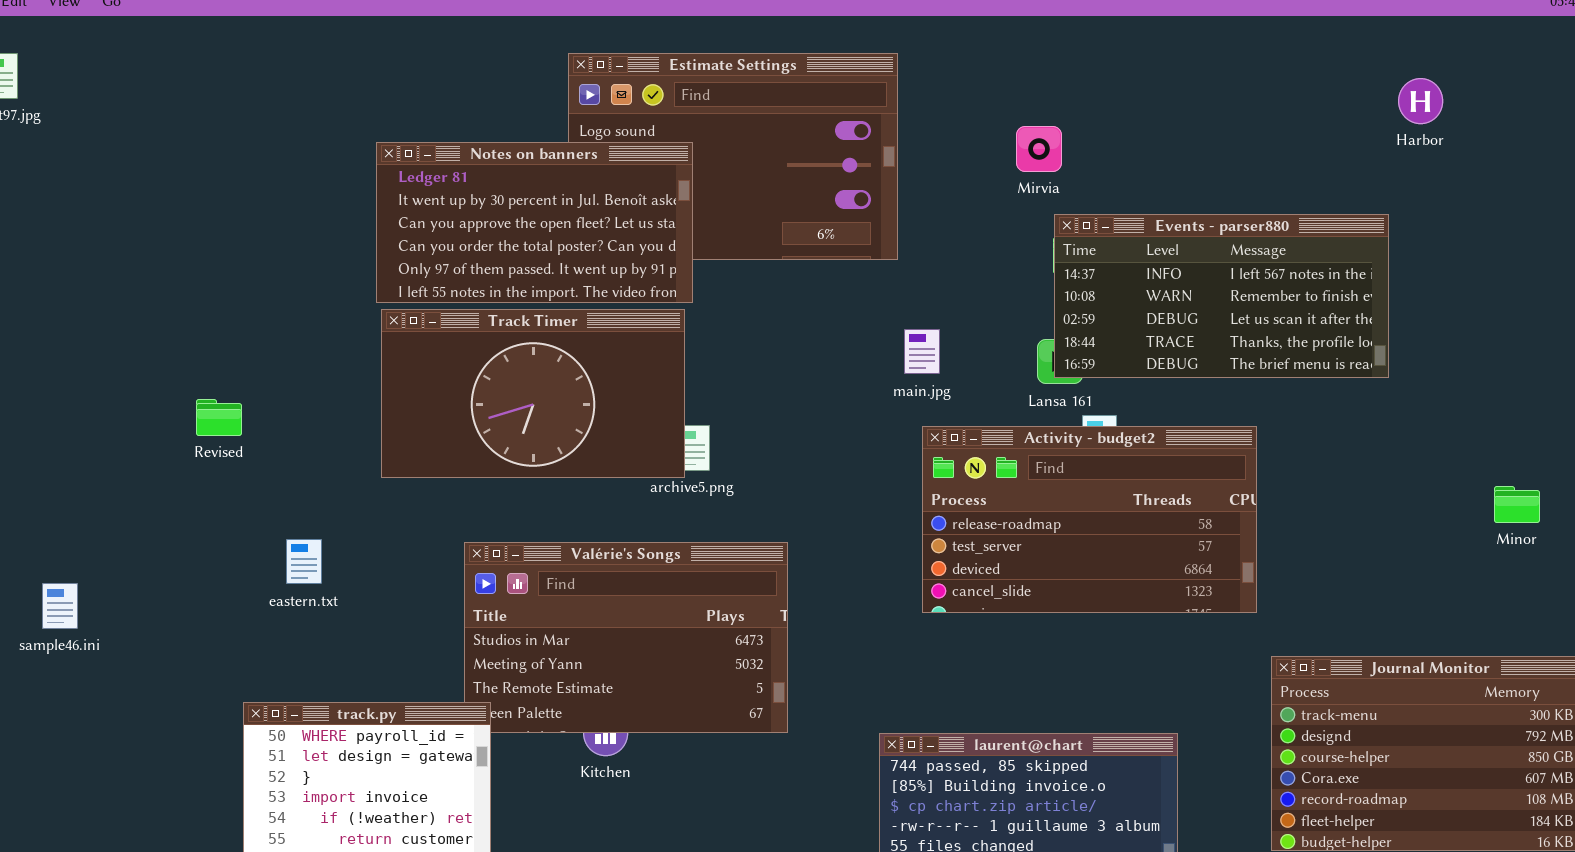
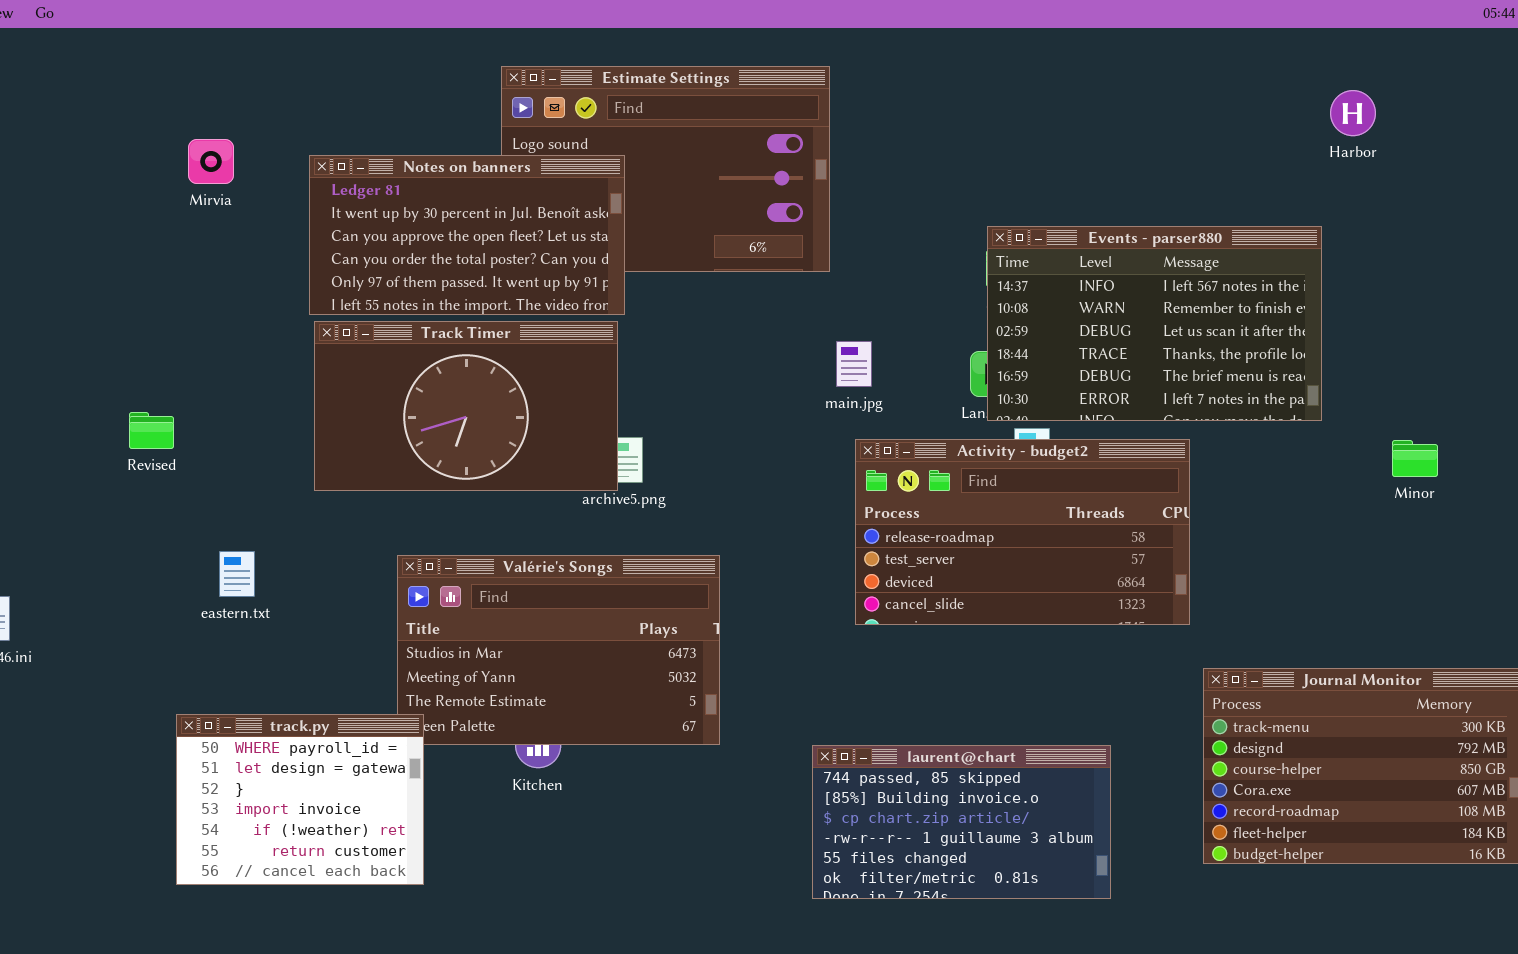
Mirvia: [1016,126,1062,172] -> [188,139,234,184], moved
Events - parser880: [1054,214,1389,378] -> [987,226,1322,421], resized
Minor: [1494,486,1540,523] -> [1392,440,1438,477], moved

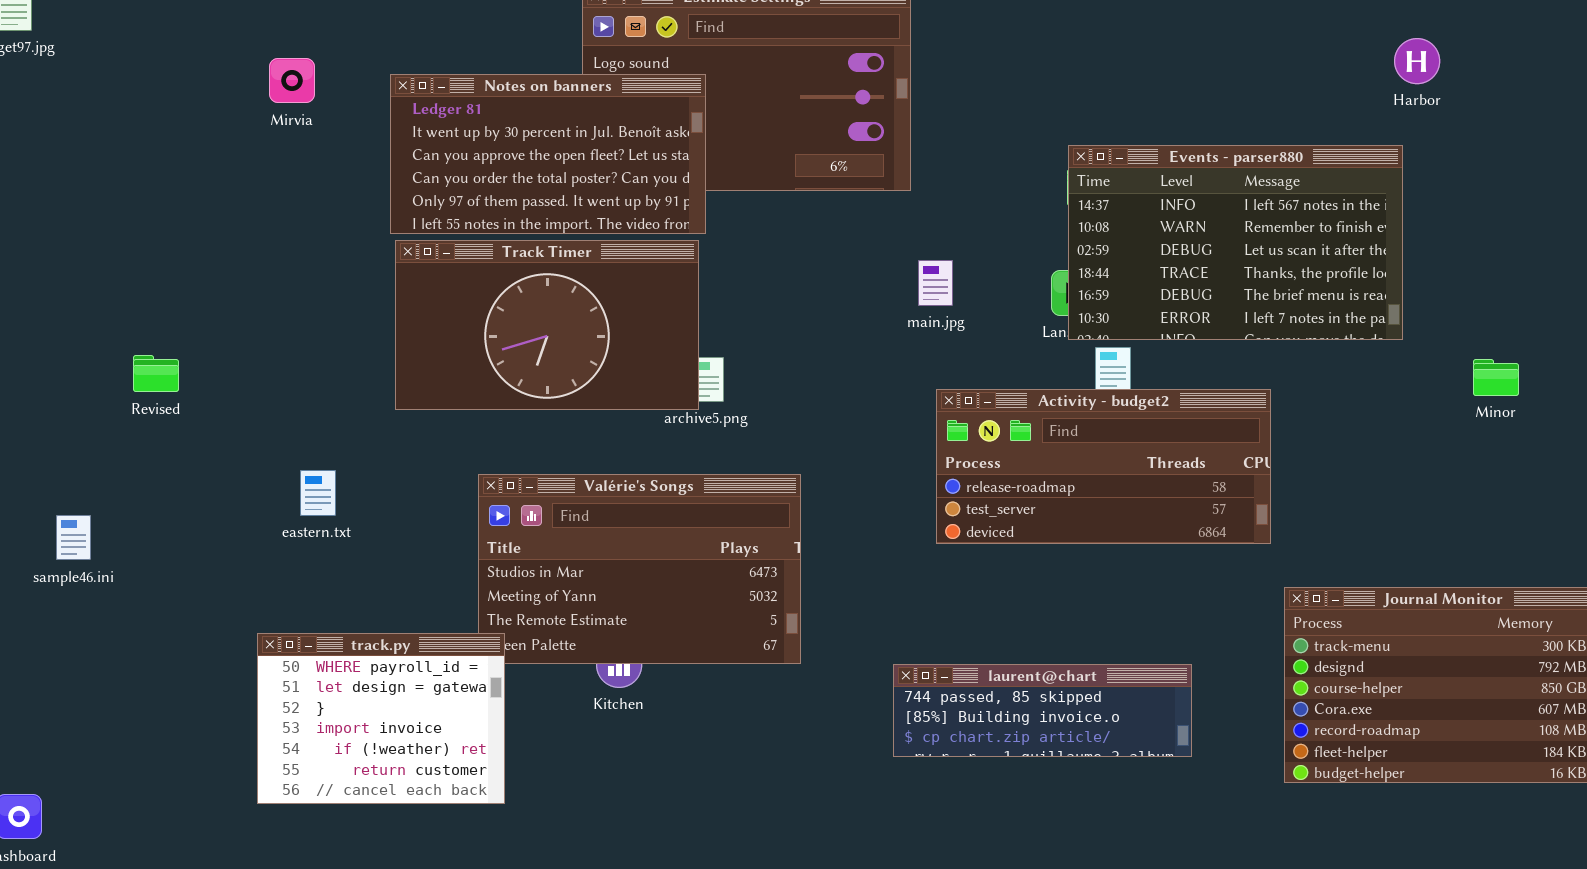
Harbor: [1330,90,1376,136] -> [1394,38,1440,84], moved
Revised: [129,412,174,449] -> [133,355,179,392], moved
Activity - budget2: [855,439,1190,625] -> [936,389,1271,544], resized
laurent@chart: [812,745,1111,899] -> [893,664,1192,757], resized

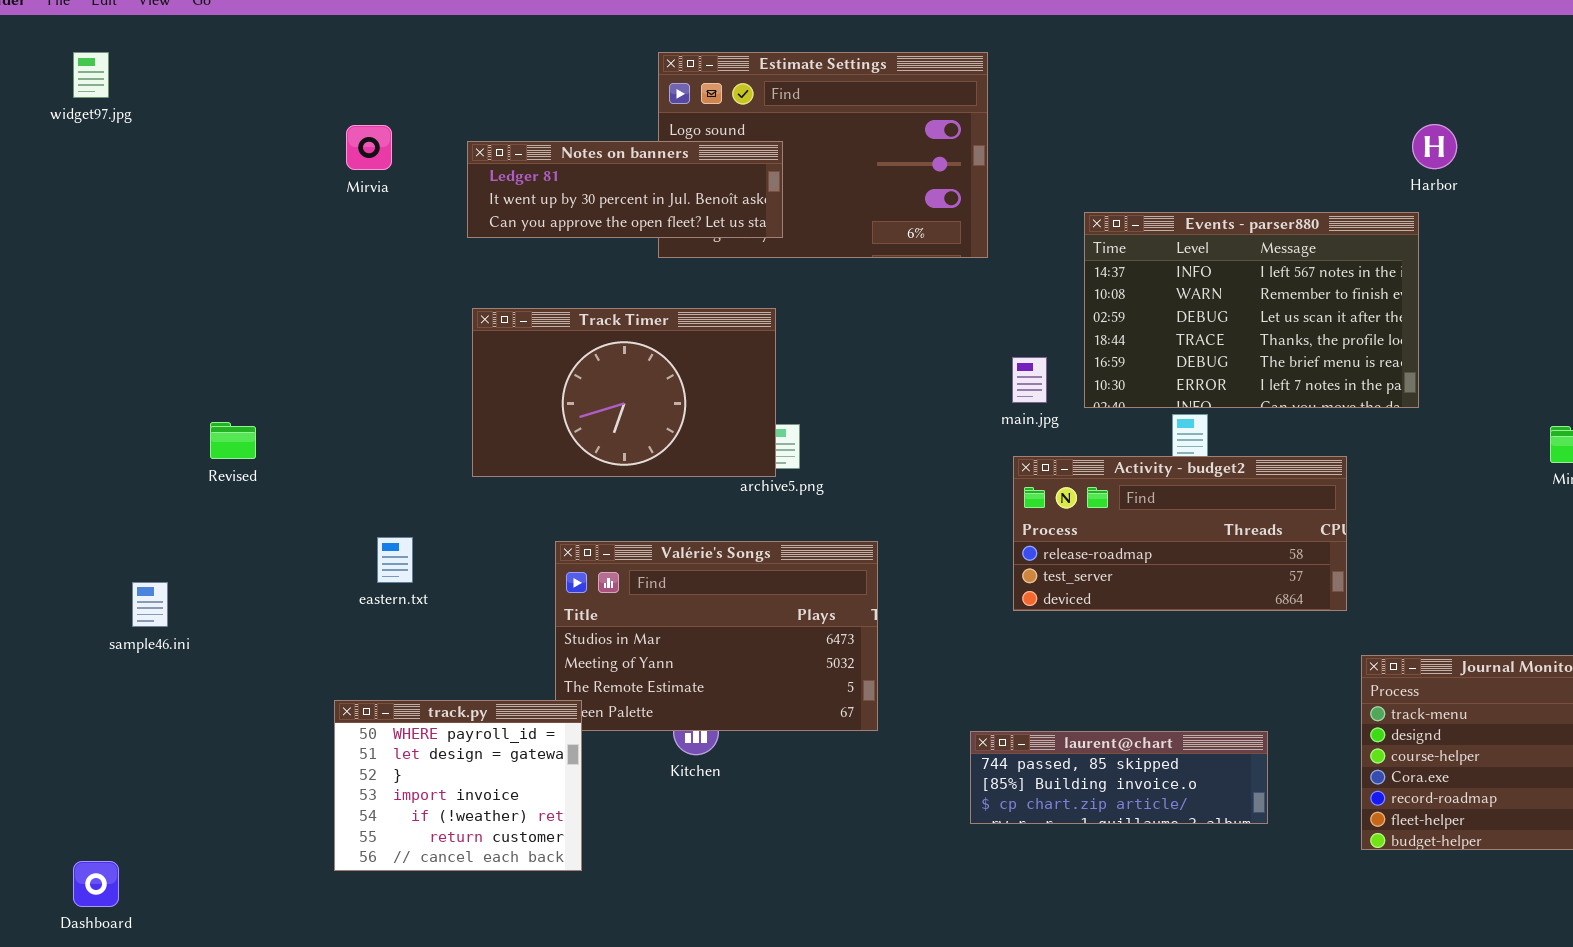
Harbor: [1394,38,1440,84] -> [1412,124,1457,169], moved
Notes on banners: [390,74,706,234] -> [467,141,783,238], resized
Events - parser880: [1068,145,1403,340] -> [1084,212,1419,408], moved
main.jpg: [918,260,953,306] -> [1012,357,1047,403], moved

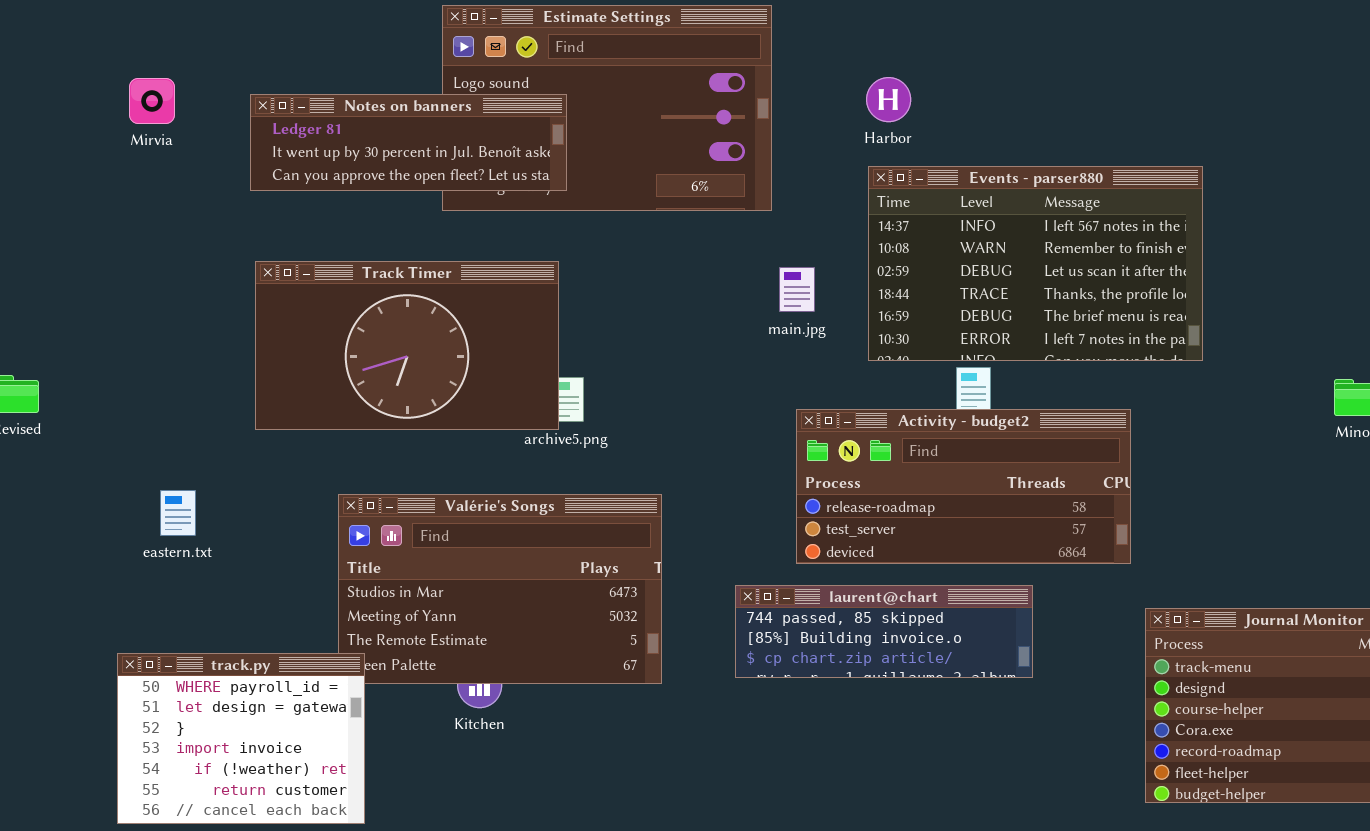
Harbor: [1412,124,1457,169] -> [866,77,911,122], moved
main.jpg: [1012,357,1047,403] -> [779,267,815,312], moved
laurent@chart: [970,731,1268,824] -> [735,585,1033,678], moved

